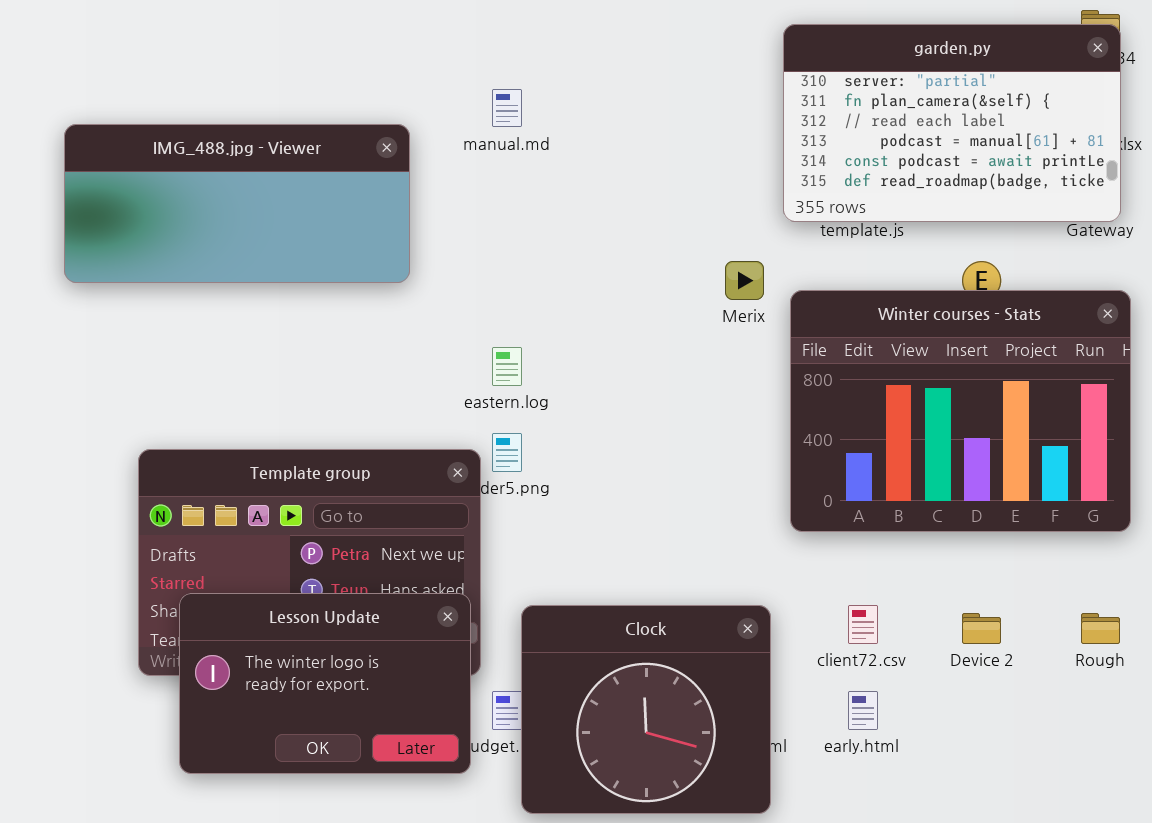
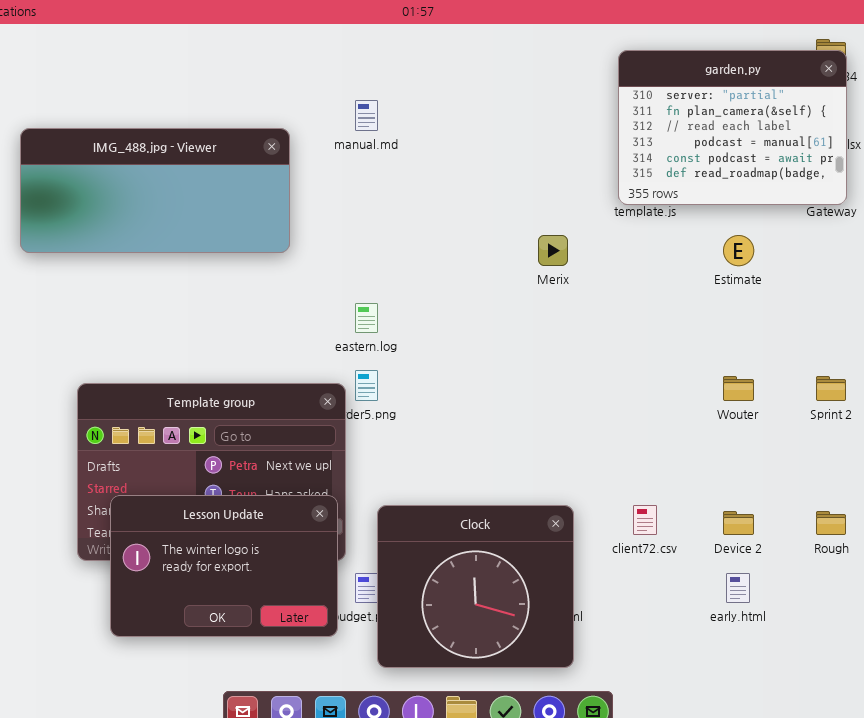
garden.py: [783,24,1121,222] -> [618,50,847,205], resized
Winter courses - Stats: [790,290,1131,532] -> none, closed
early.html: [848,691,878,730] -> [726,573,750,603], moved

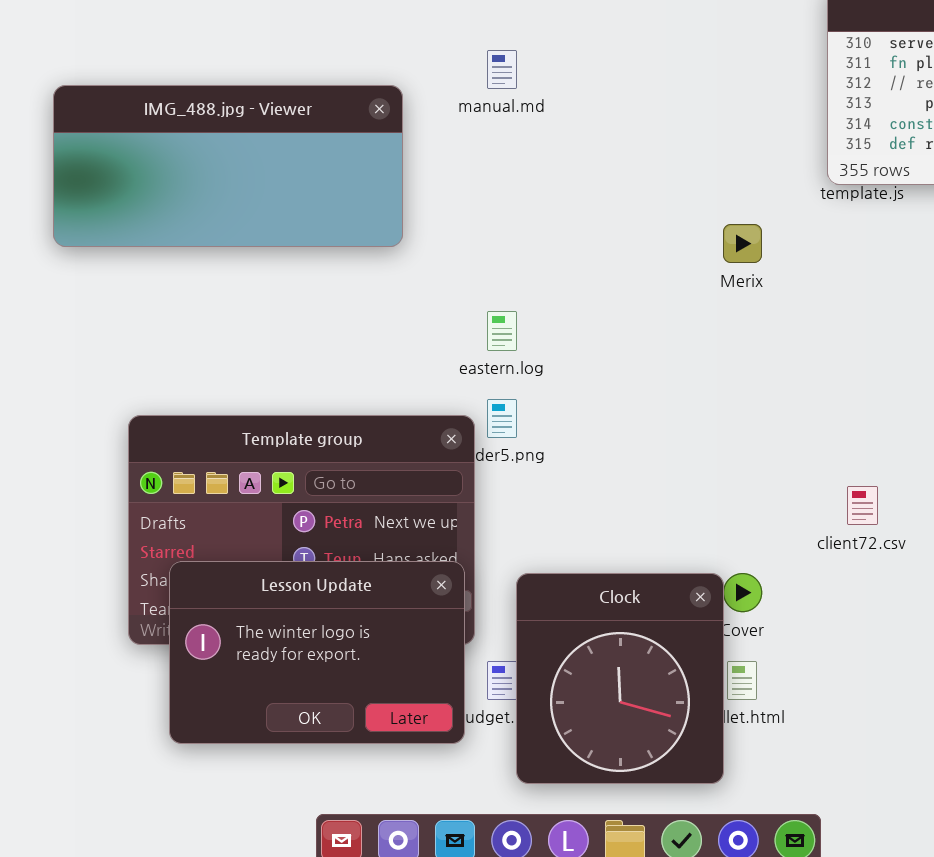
Clock: [377,505,574,668] -> [516,573,724,784], resized
client72.csv: [633,505,657,535] -> [847,486,878,525], moved

